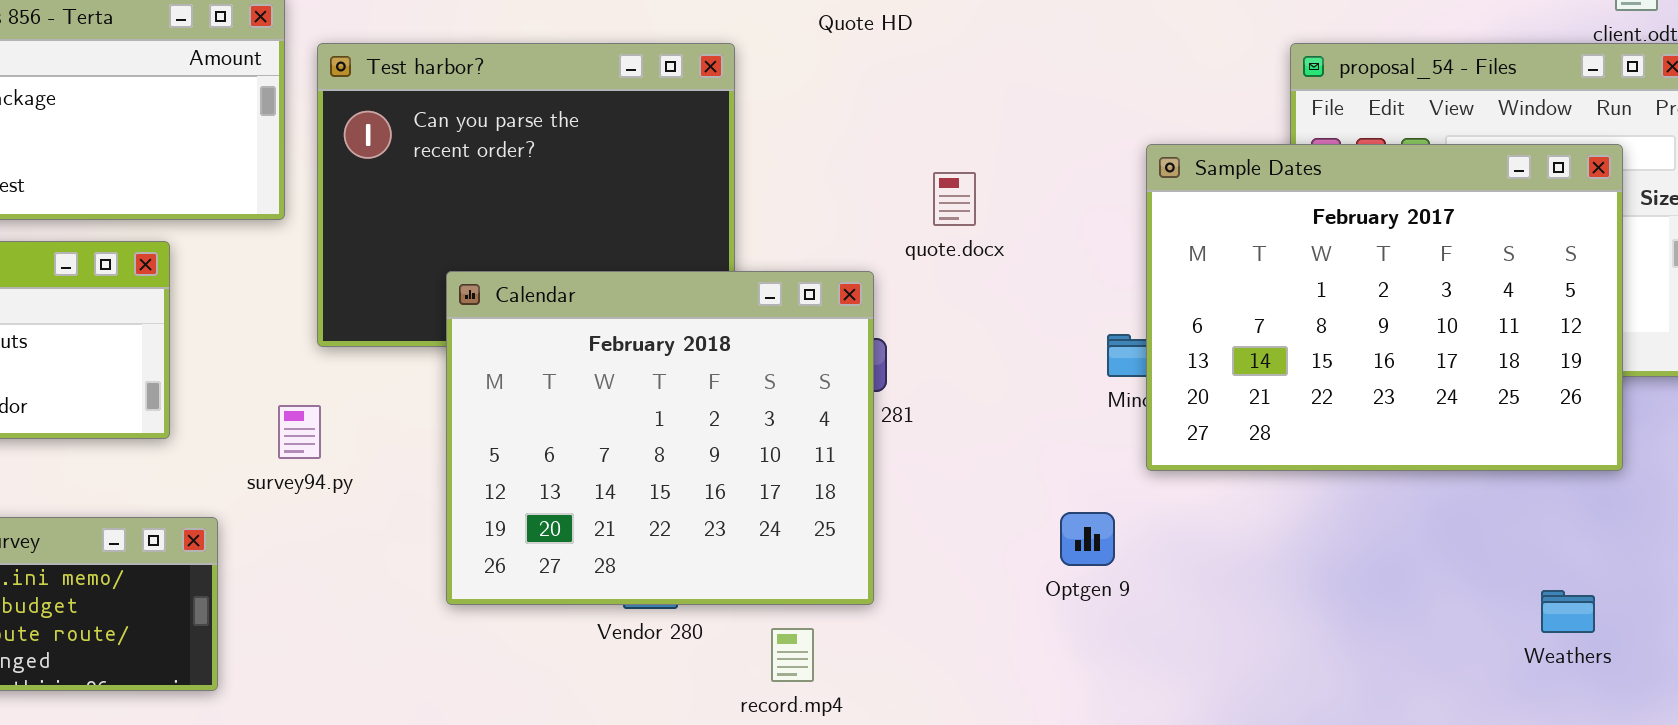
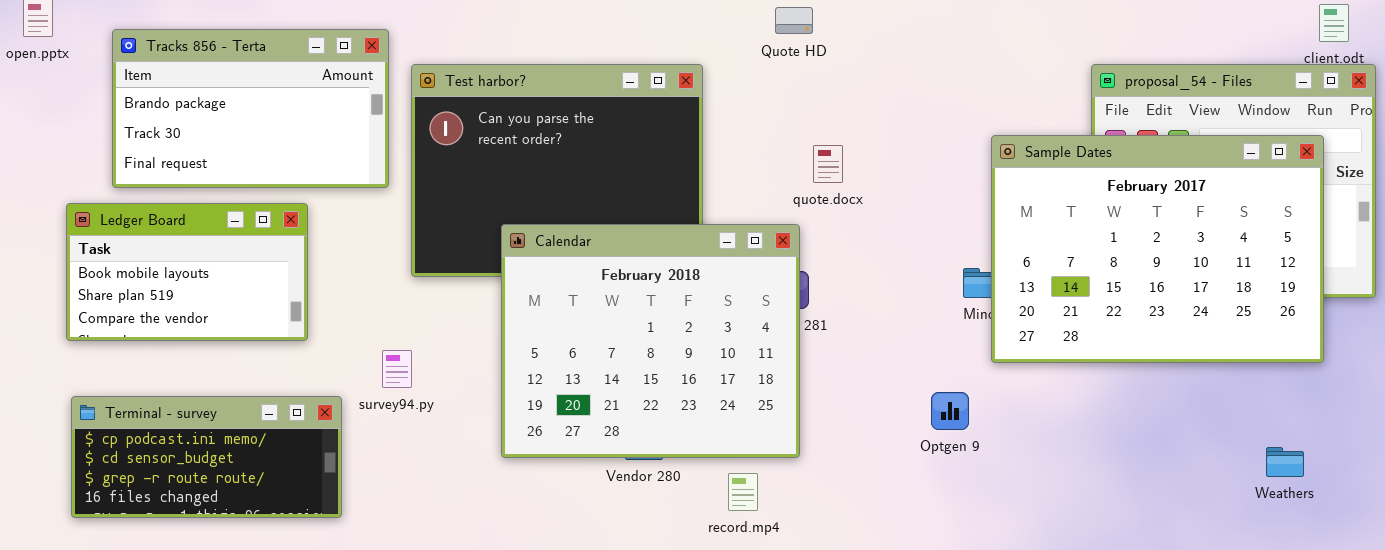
quote.docx: [933,172,976,226] -> [813,145,843,183], moved
survey94.py: [278,405,321,459] -> [382,350,412,388], moved

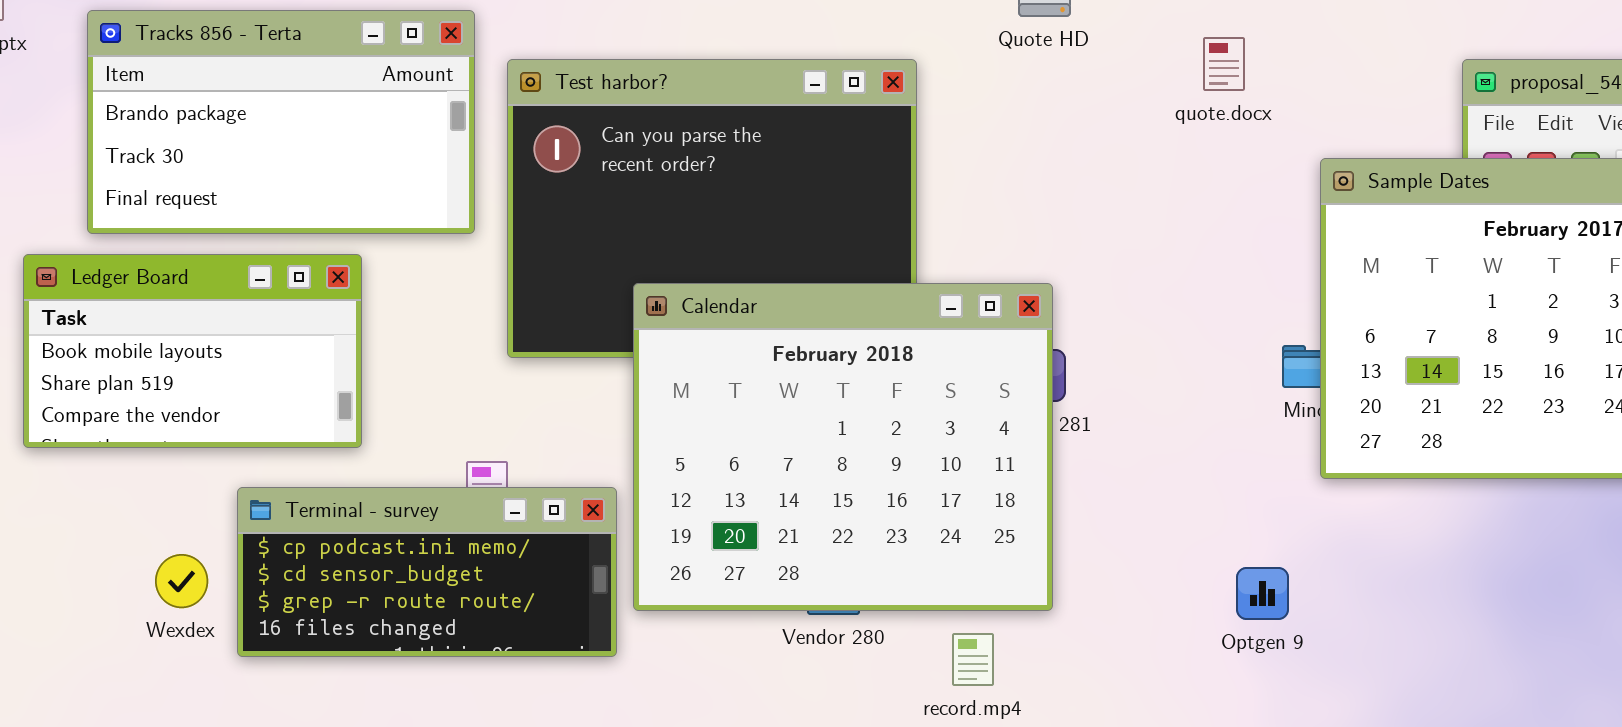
quote.docx: [813,145,843,183] -> [1203,37,1245,91], moved
Optgen 9: [931,392,969,430] -> [1236,567,1289,620], moved
Terminal - survey: [71,396,342,518] -> [237,487,617,657], moved

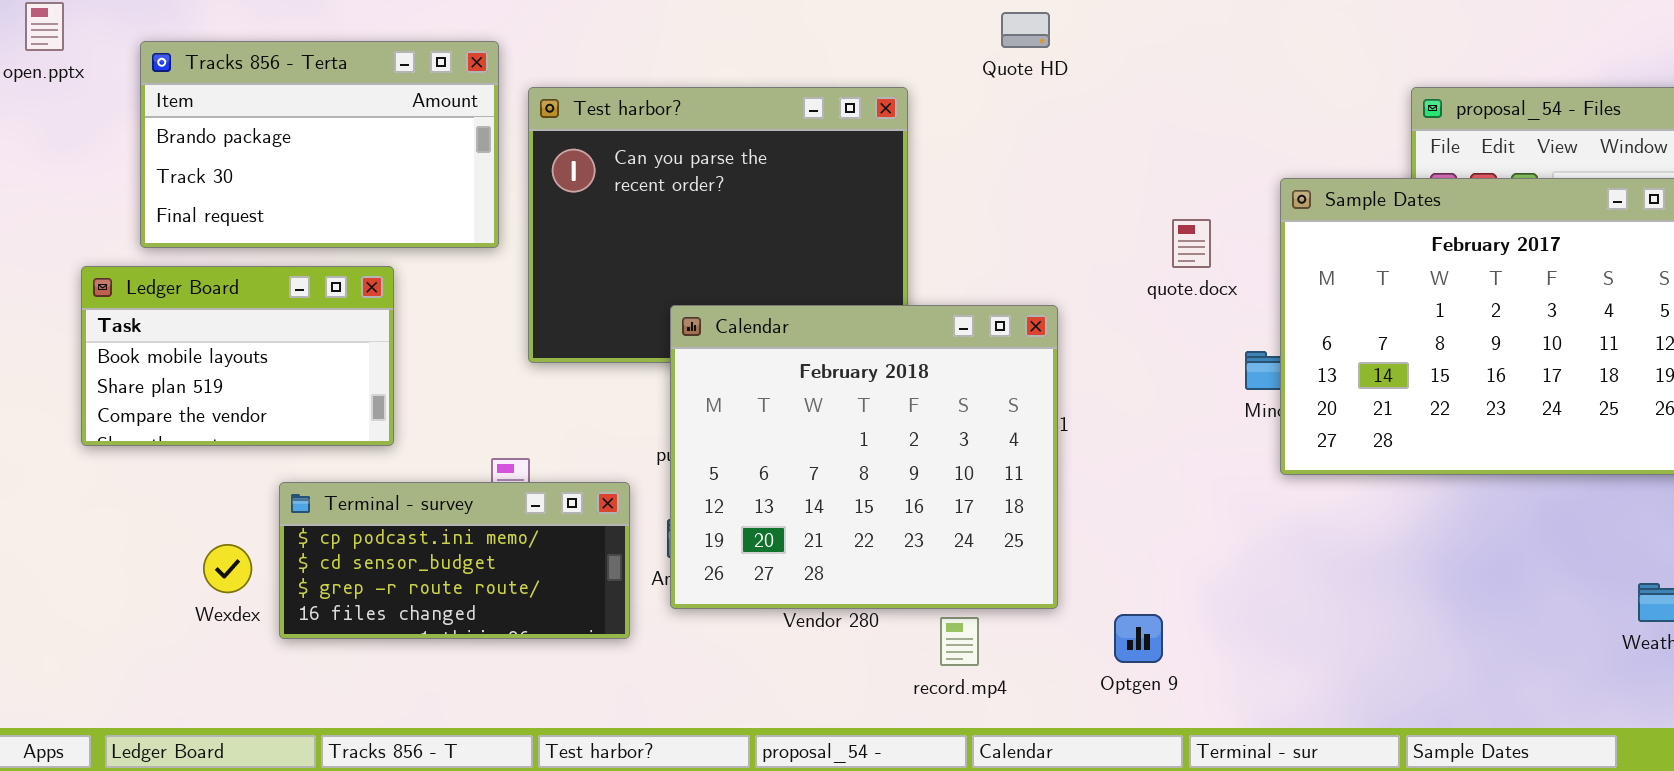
quote.docx: [1203,37,1245,91] -> [1172,219,1211,268], moved
Calendar: [633,283,1053,611] -> [670,305,1058,609], moved
Optgen 9: [1236,567,1289,620] -> [1114,614,1163,663], moved

